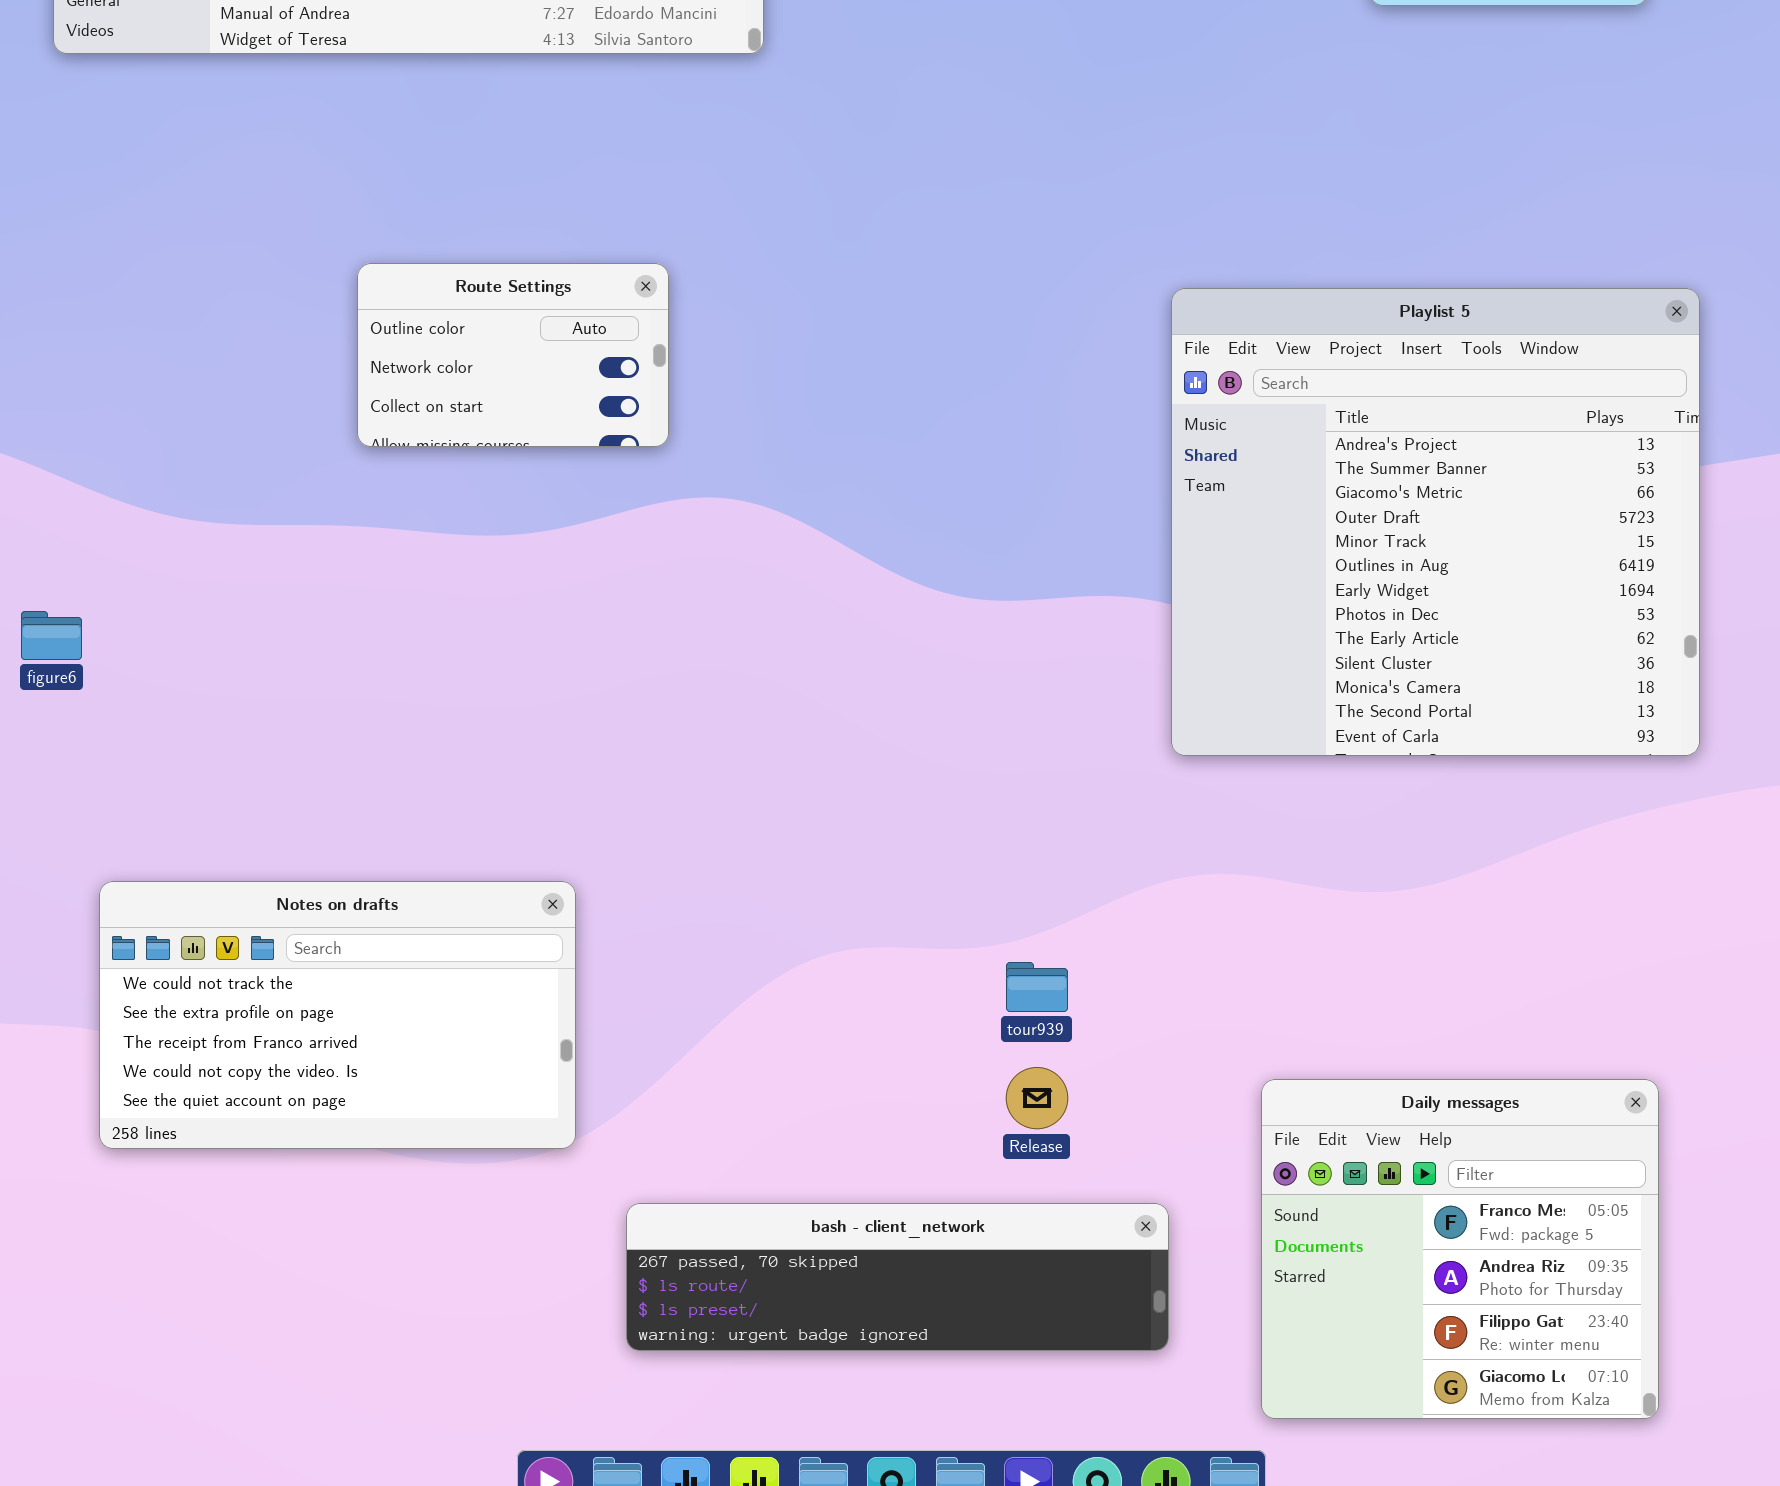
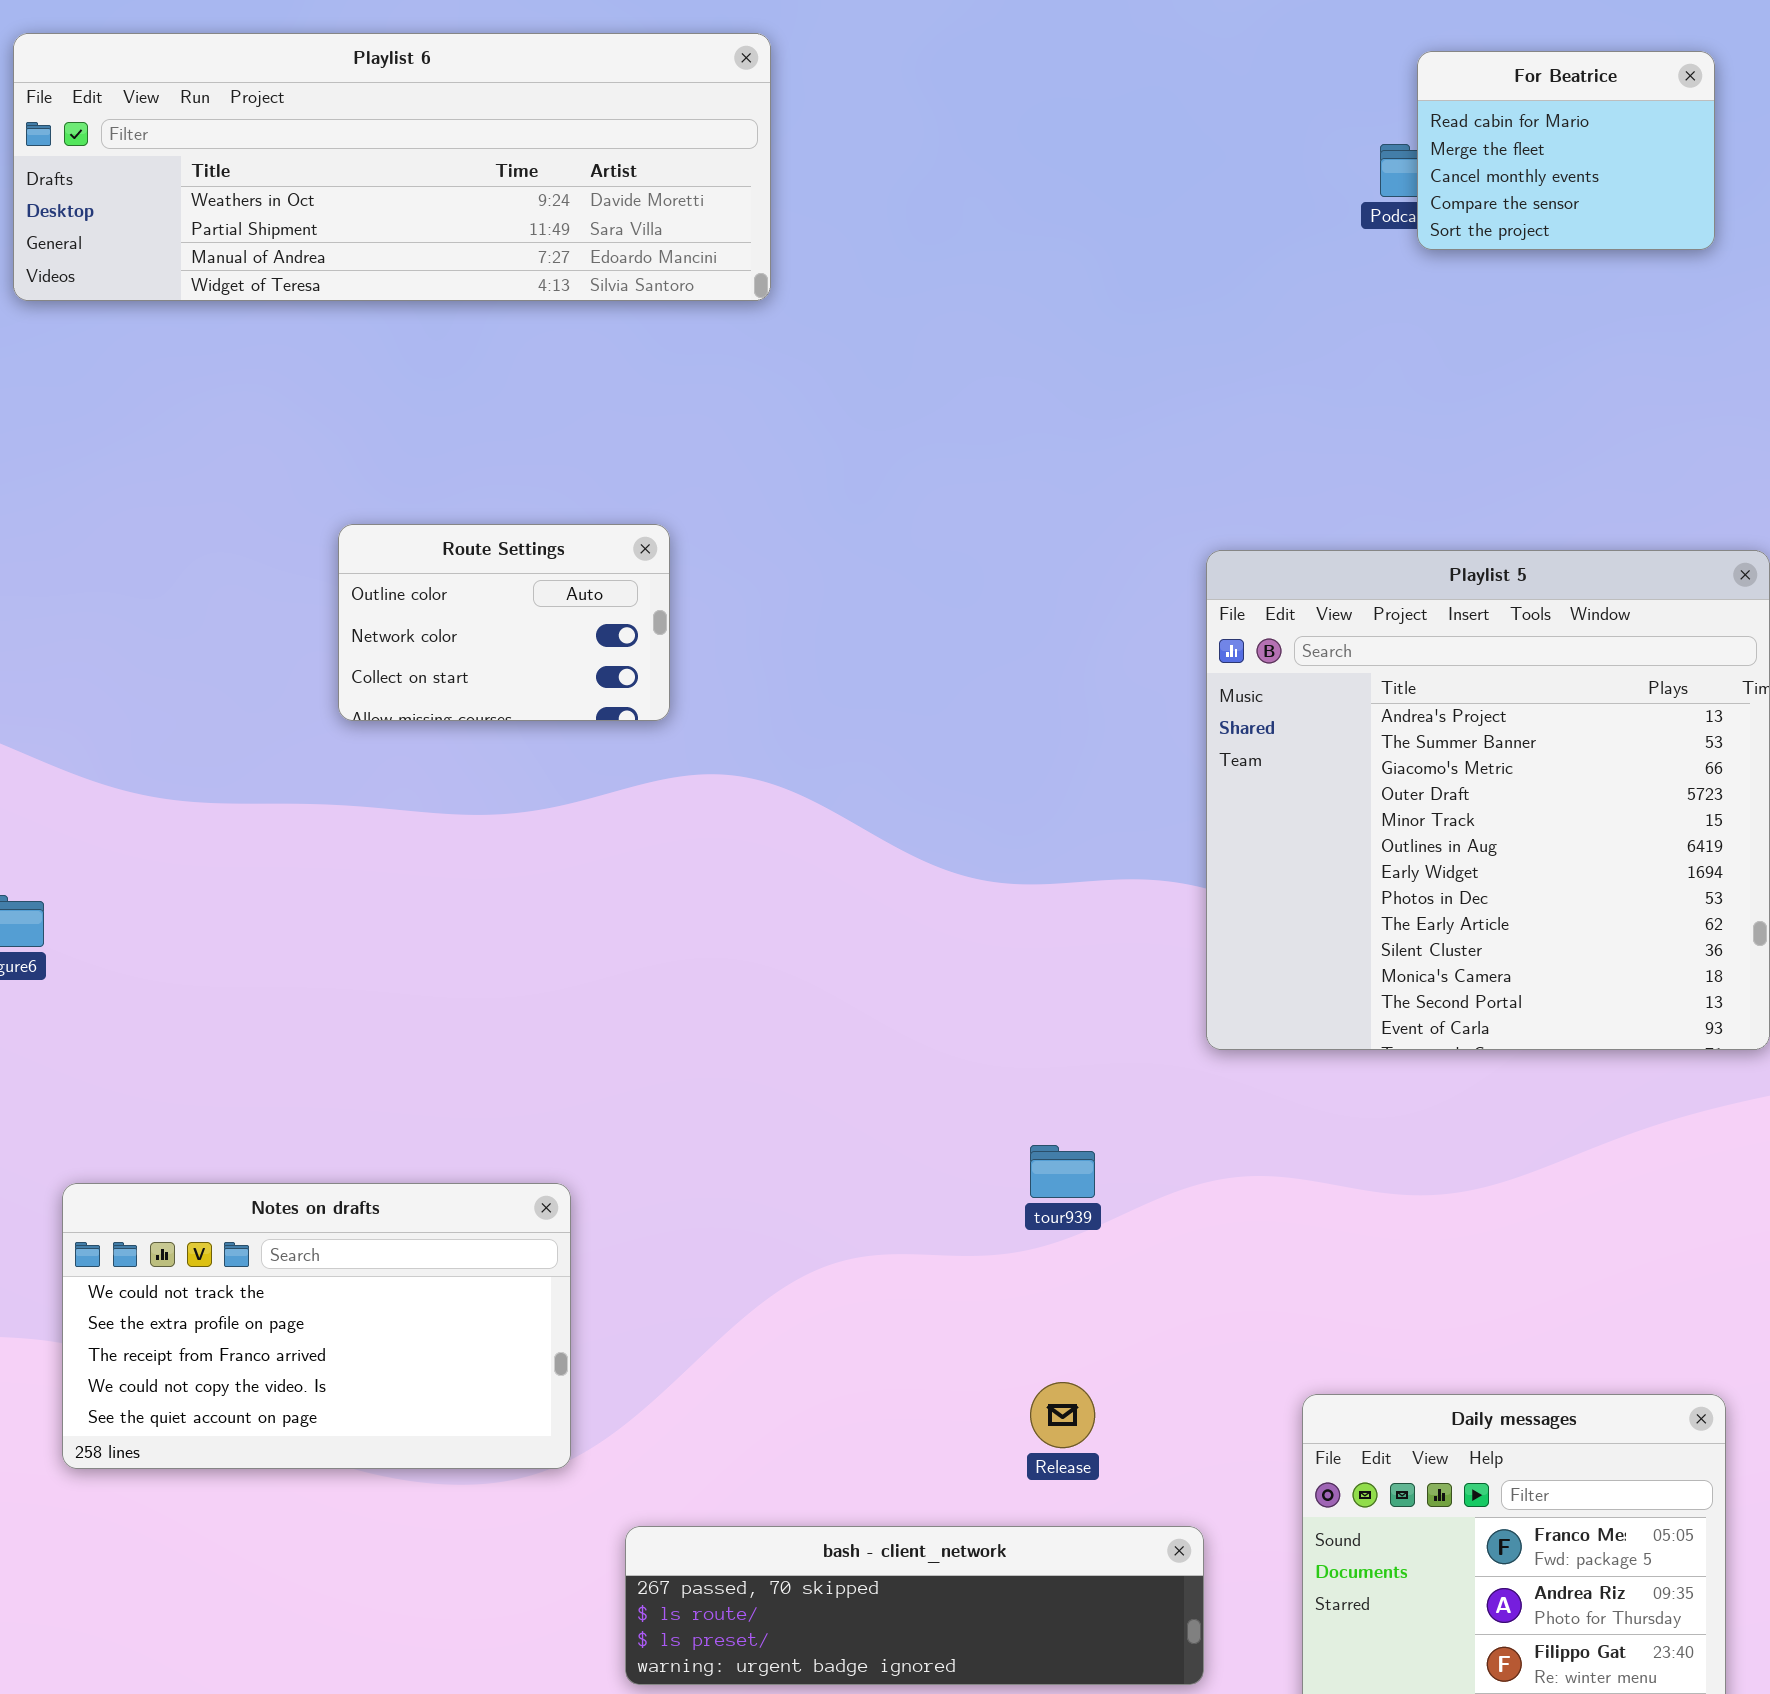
tour939: [1006,962,1068,1012] -> [1030,1145,1095,1198], moved

